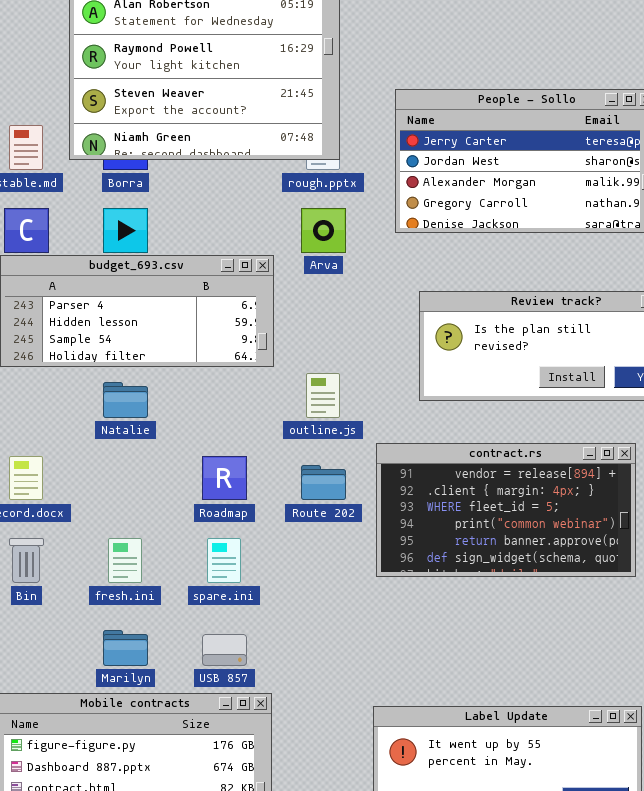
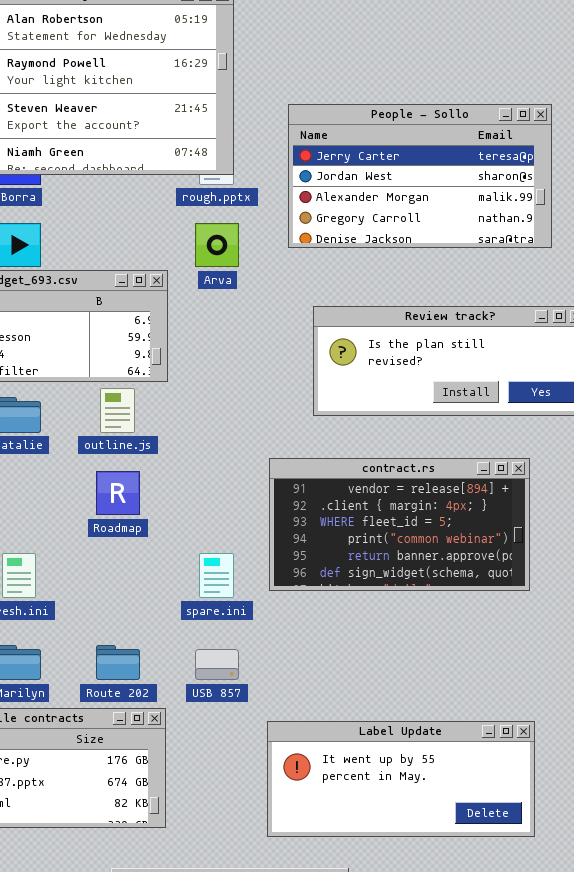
outline.js: [306,373,340,418] -> [100,388,135,433], moved
Route 202: [301,465,346,500] -> [96,645,140,680], moved
spare.ini: [207,538,241,583] -> [199,553,234,598], moved
USB 857: [202,634,247,666] -> [195,649,239,680], moved

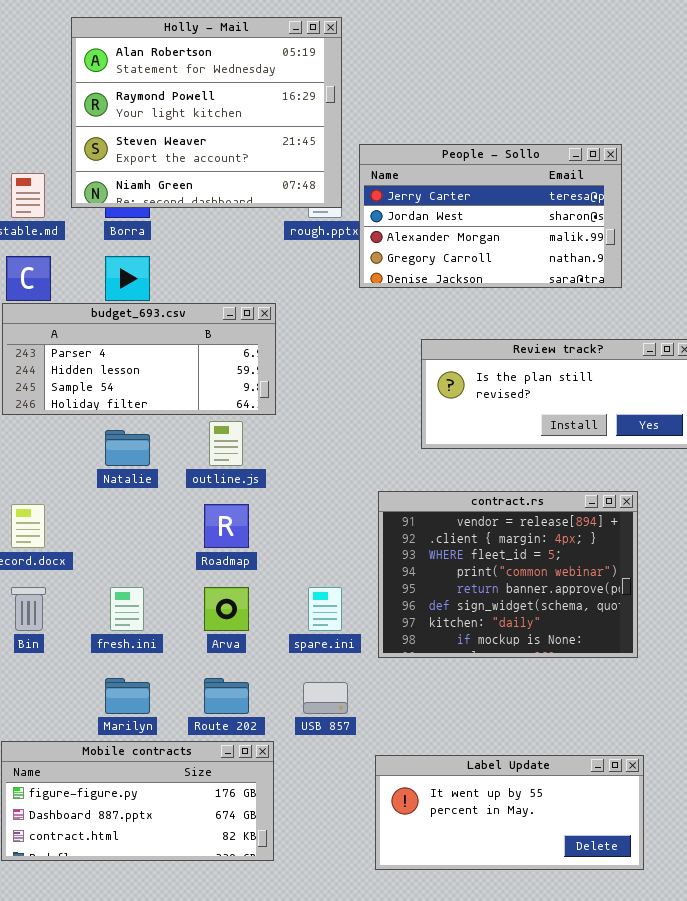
People - Sollo: [288,104,552,248] -> [359,144,622,288], moved
Arva: [195,223,239,267] -> [204,587,249,631], moved
contract.rs: [269,458,530,591] -> [378,491,638,658], resized

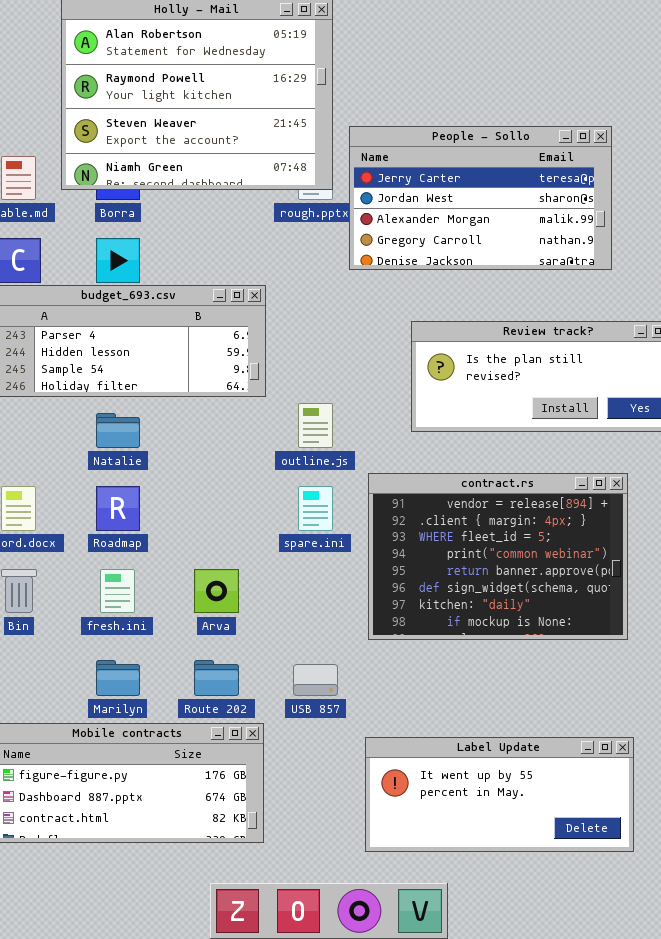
outline.js: [209,421,243,466] -> [298,403,333,448], moved
Roadmap: [204,504,249,548] -> [96,486,140,531], moved
spare.ini: [308,587,342,631] -> [298,486,333,531], moved

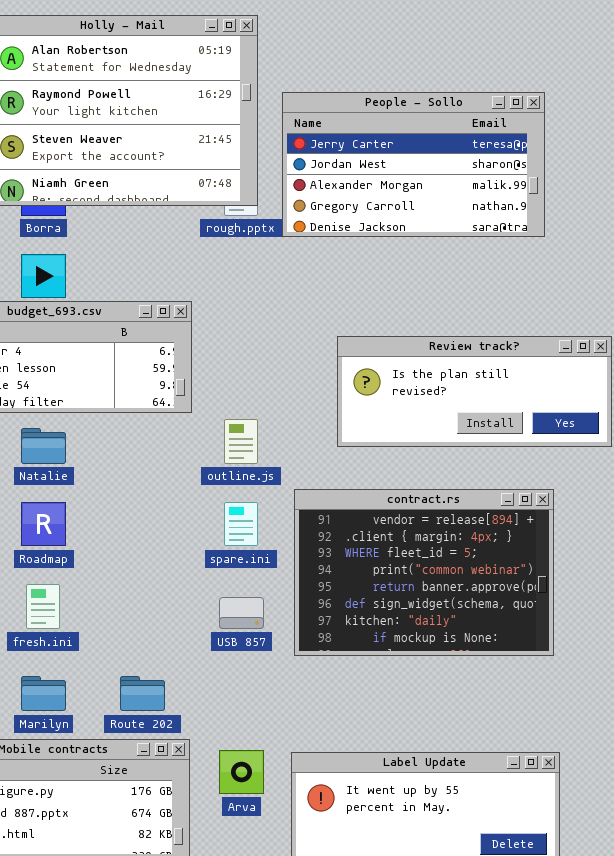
People - Sollo: [349,126,612,270] -> [282,92,545,237], moved
Arva: [194,569,239,613] -> [219,750,264,794], moved
USB 857: [293,664,338,696] -> [219,597,264,629], moved

